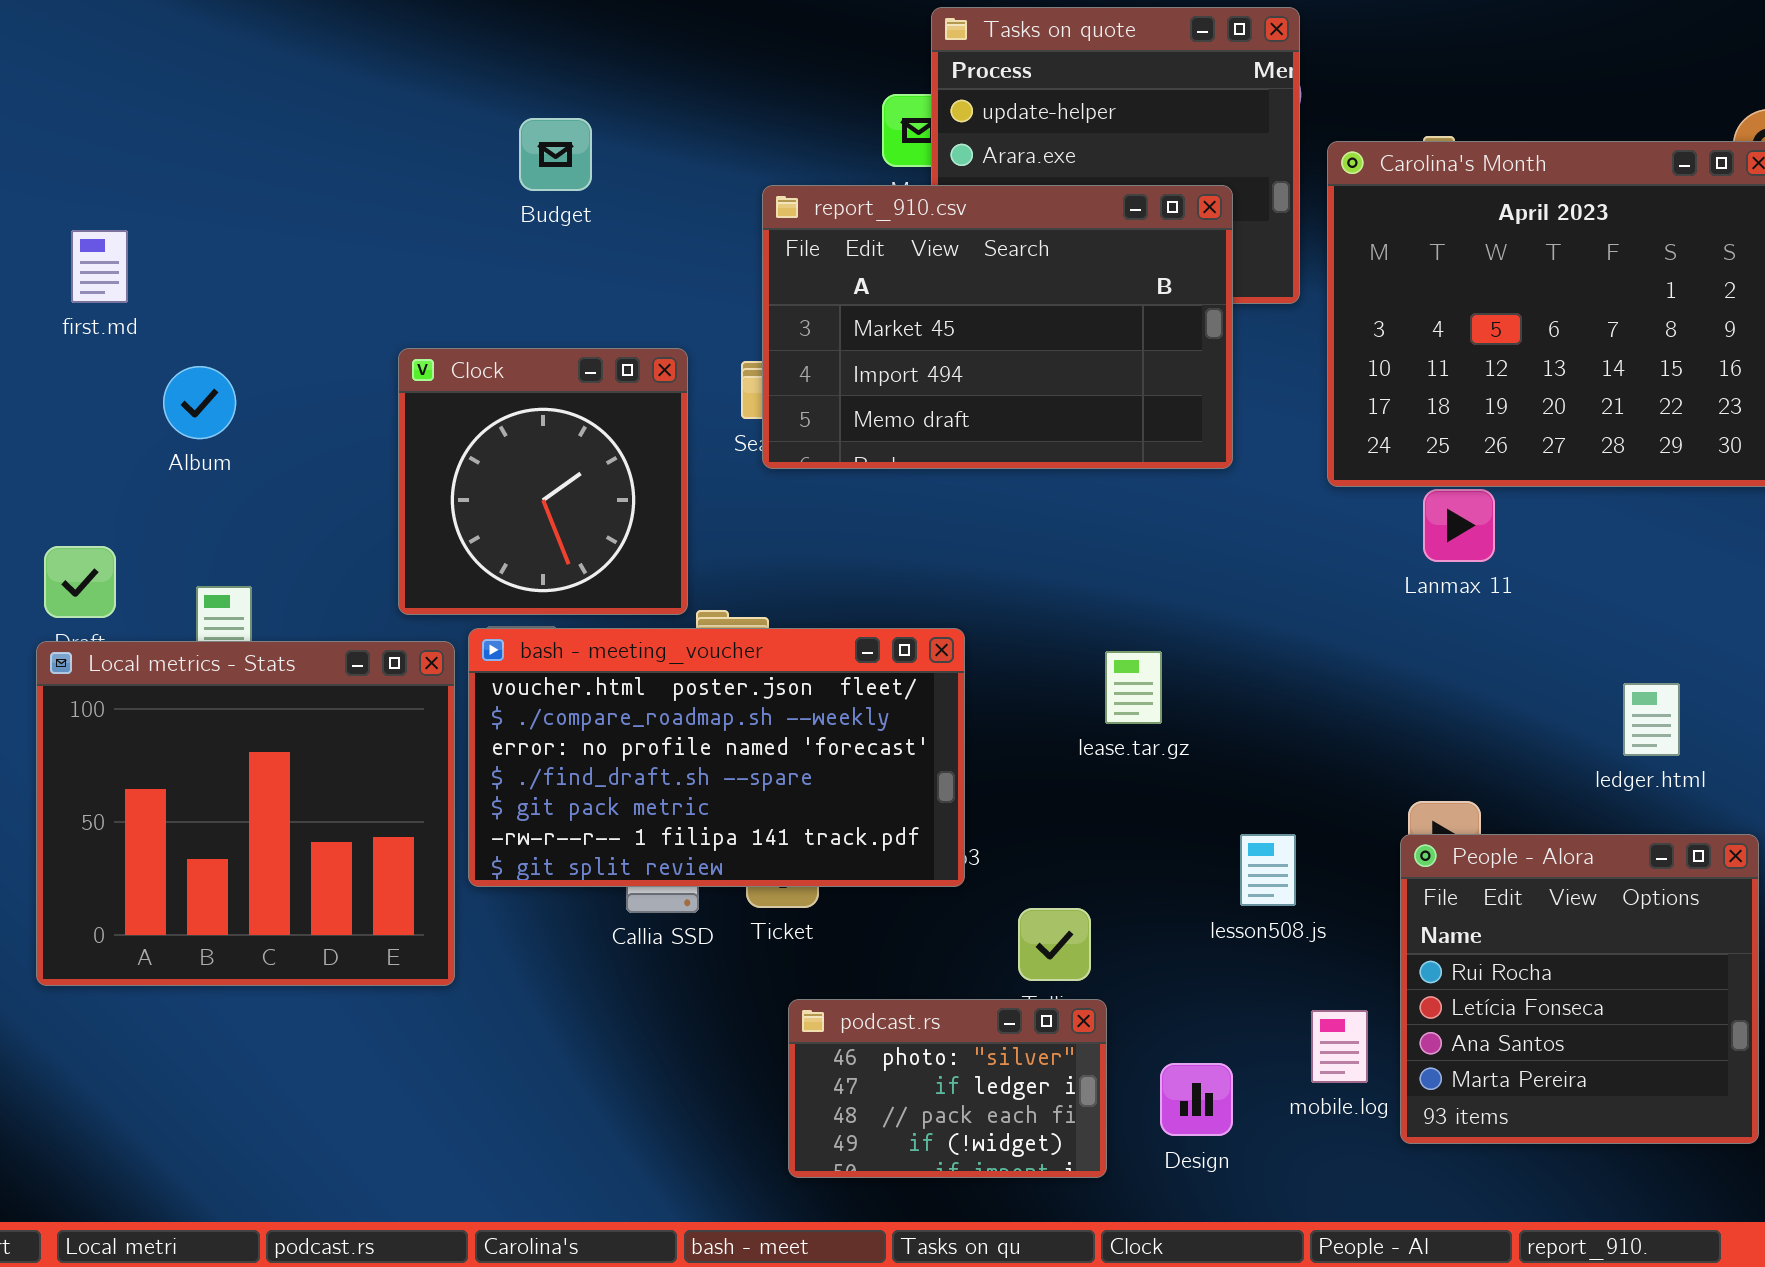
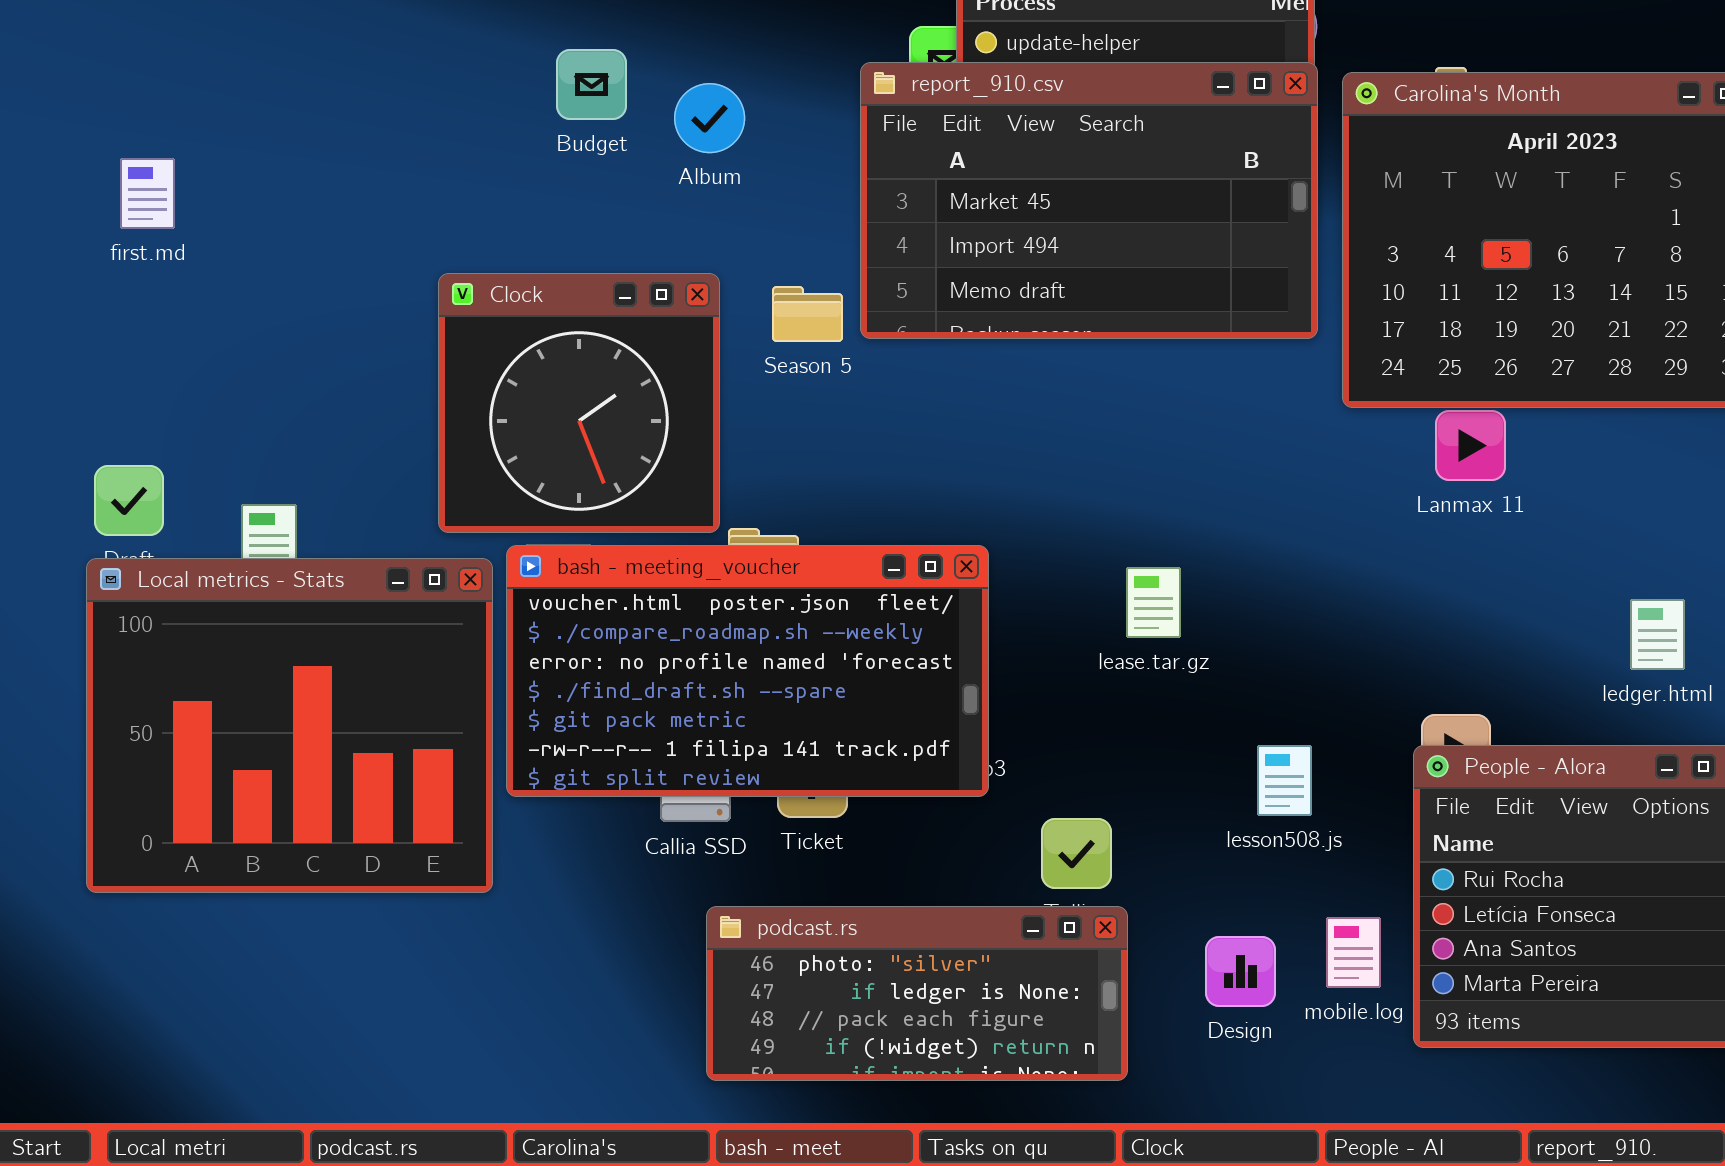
report_910.csv: [762,185,1233,469] -> [860,62,1318,339], moved
Album: [163,366,236,439] -> [674,83,745,153], moved
podcast.rs: [788,999,1107,1178] -> [706,906,1128,1081], resized
Design: [1160,1063,1233,1136] -> [1205,936,1276,1007], moved

